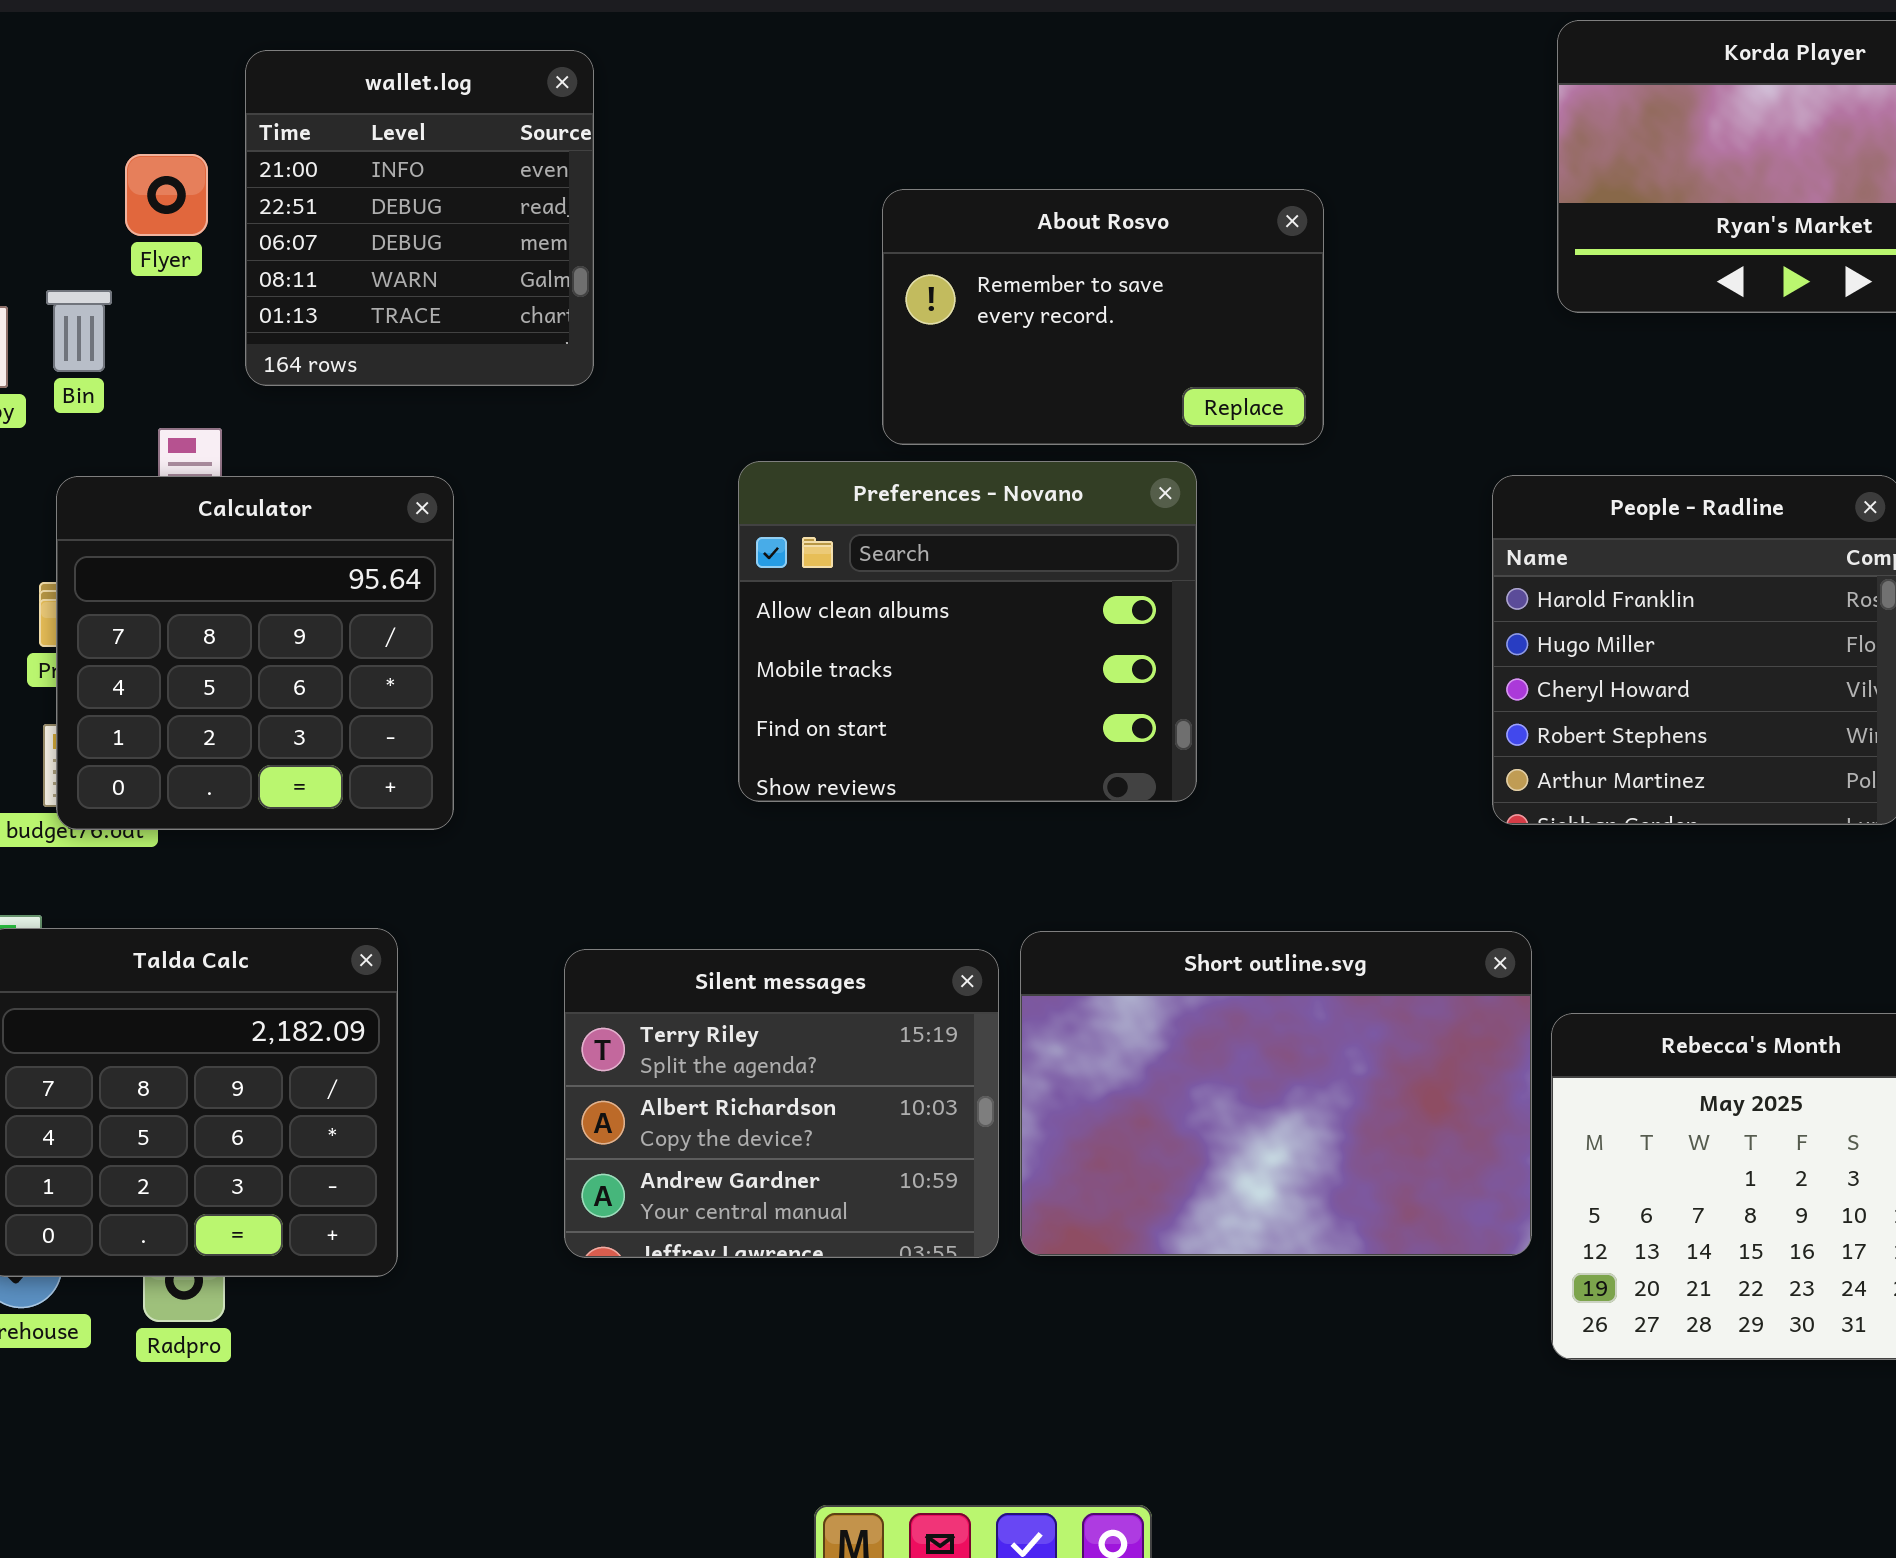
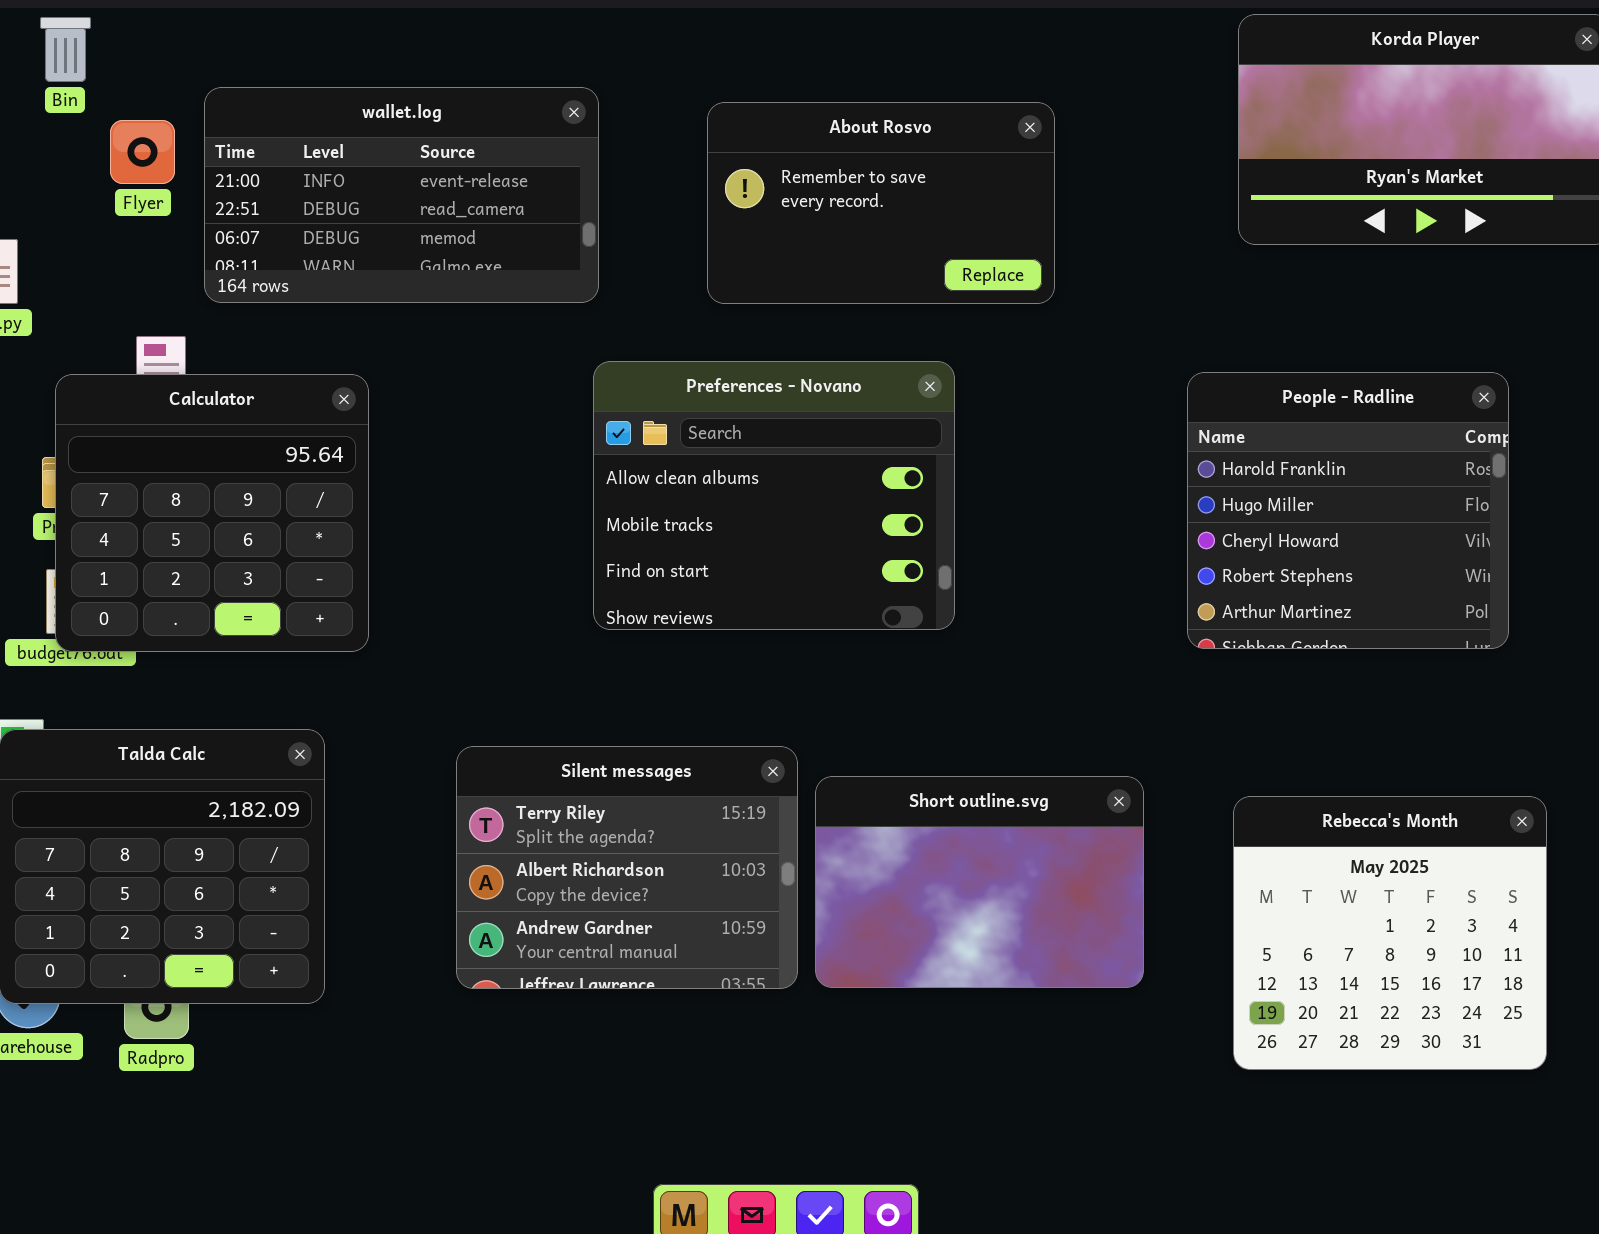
wallet.log: [245,50,594,386] -> [204,87,599,303], resized
About Rosvo: [882,189,1324,445] -> [707,102,1055,304], moved
Bin: [46,290,112,372] -> [40,17,91,82], moved
Short outline.svg: [1020,931,1532,1256] -> [815,776,1144,988], resized

